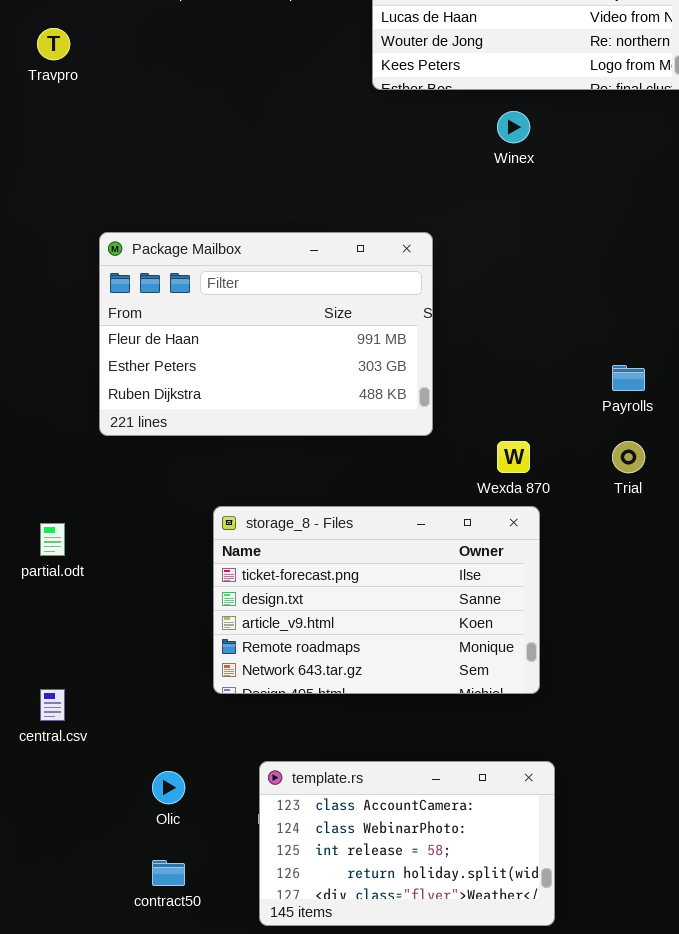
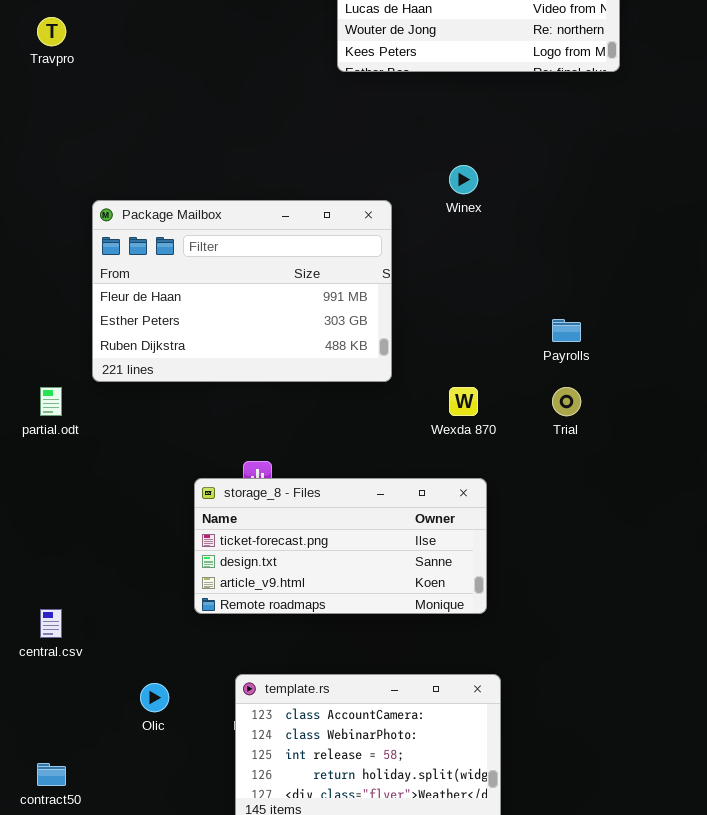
Winex: [497,111,530,143] -> [449,165,478,194], moved
storage_8 - Files: [213,506,540,694] -> [194,478,487,614], resized
partial.odt: [40,523,65,556] -> [40,387,62,416], moved
contract50: [152,860,185,886] -> [37,763,66,786], moved

